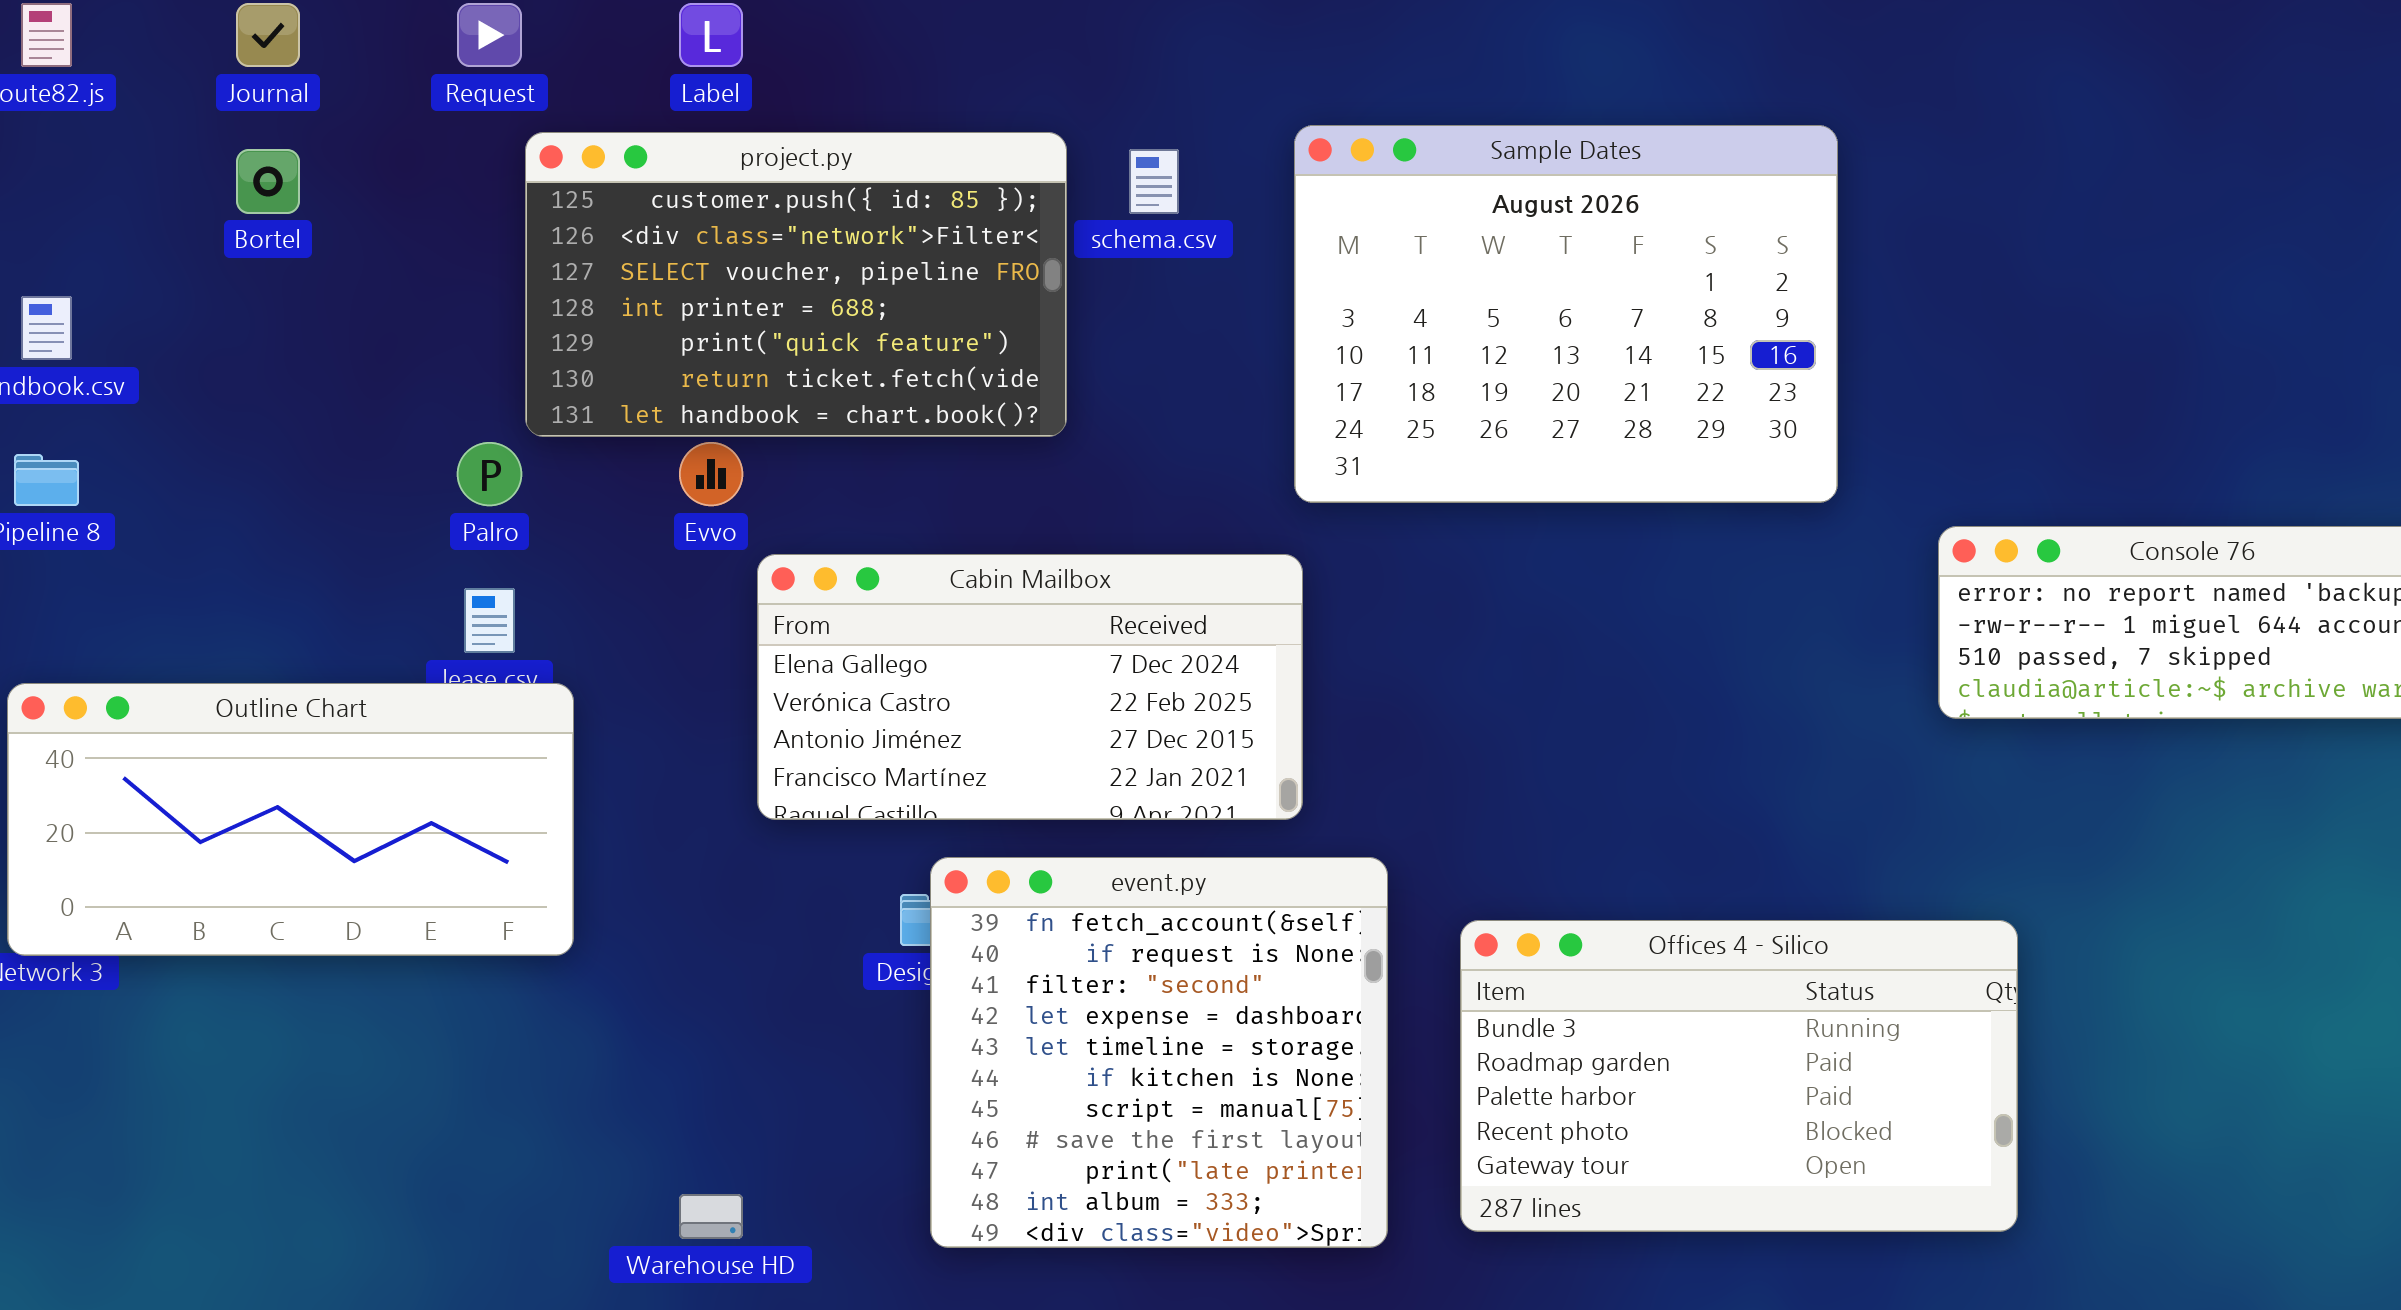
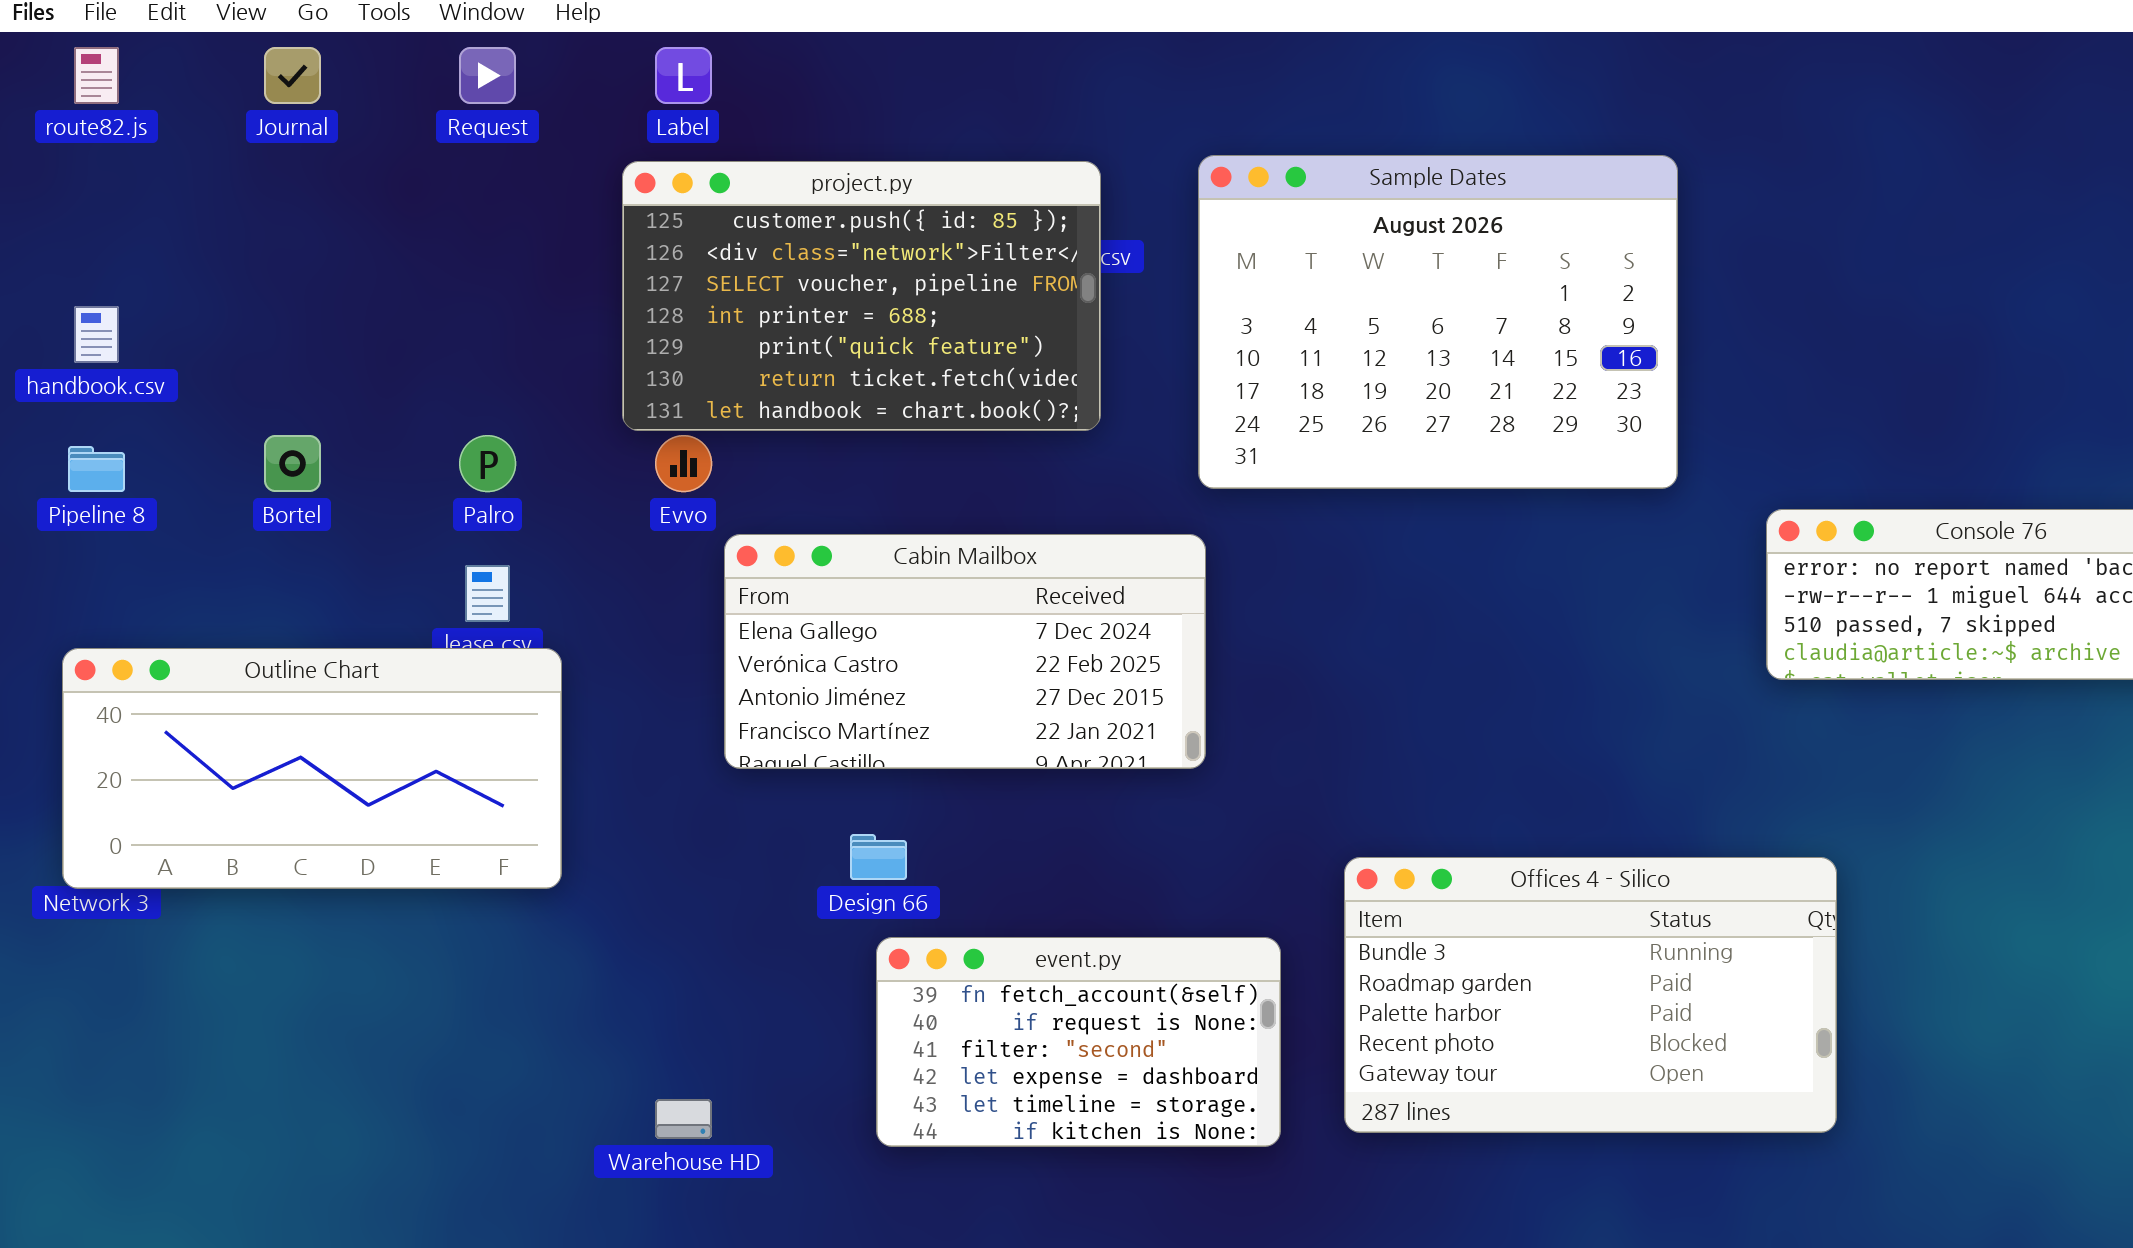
project.py: [525,132,1067,437] -> [622,161,1101,431], moved
Bortel: [236,149,300,214] -> [264,435,321,492], moved
event.py: [930,857,1388,1248] -> [876,937,1281,1147], resized

